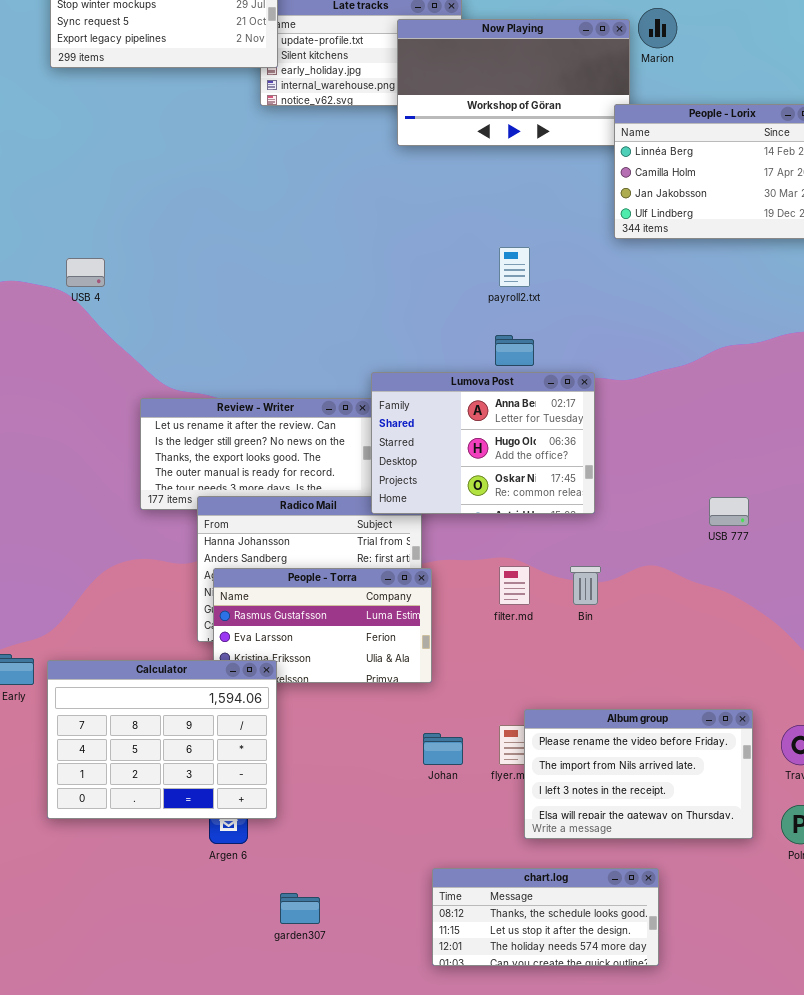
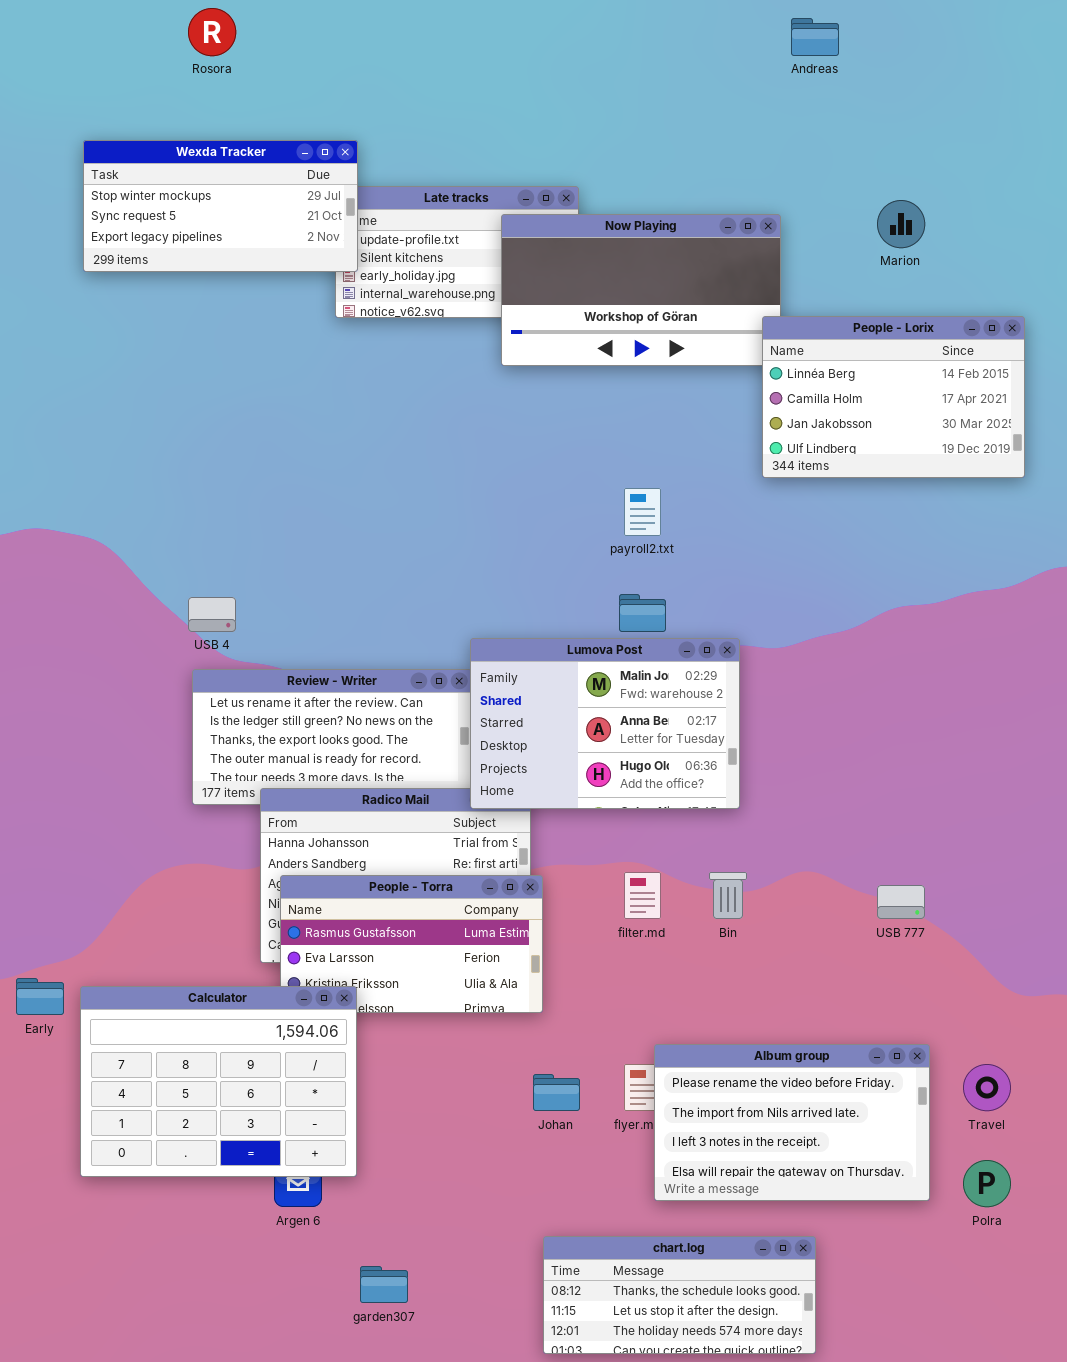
Marion: [638,8,677,48] -> [877,200,925,248], moved
USB 4: [66,258,105,287] -> [188,597,236,632], moved
Lumova Post: [371,372,595,514] -> [470,638,740,809], scrolled up 1 row
USB 777: [709,497,749,526] -> [877,885,925,919], moved

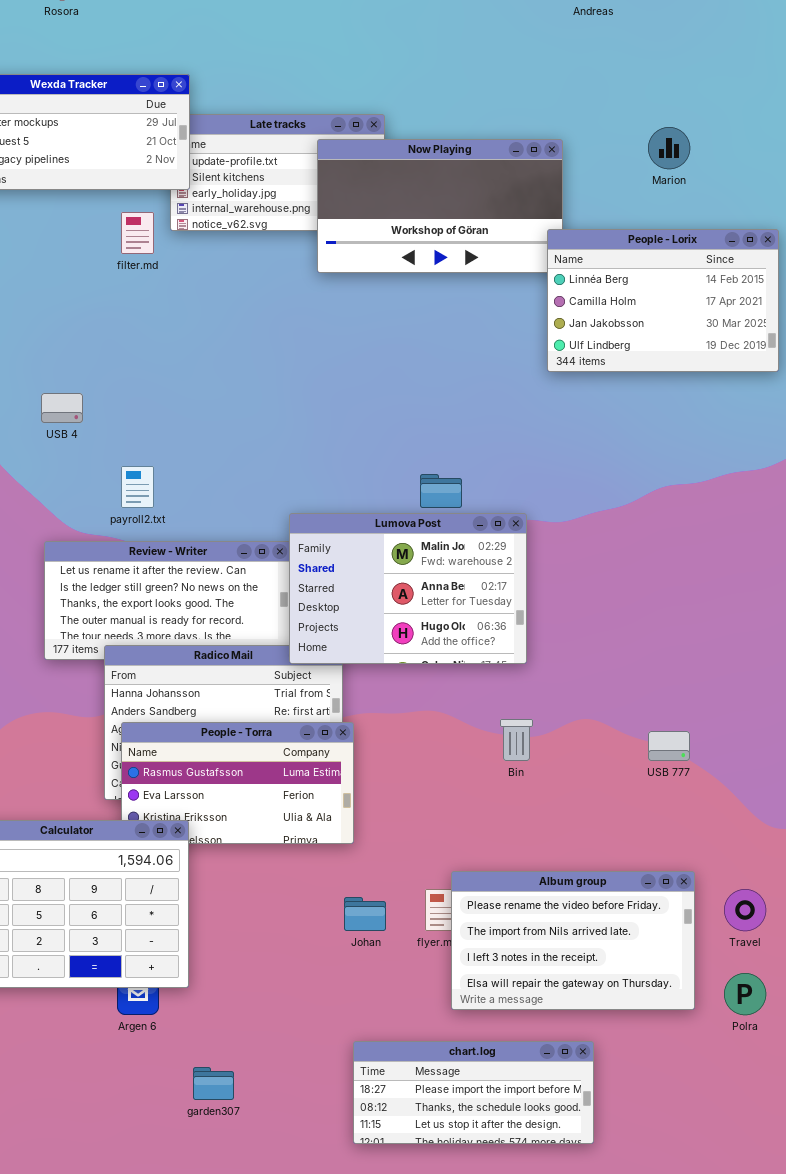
payroll2.txt: [624,488,661,536] -> [121,466,154,508], moved
USB 4: [188,597,236,632] -> [41,393,83,423], moved
filter.md: [624,872,661,919] -> [121,212,154,254], moved
chart.log: [543,1236,816,1354] -> [353,1041,594,1144], scrolled up 1 row

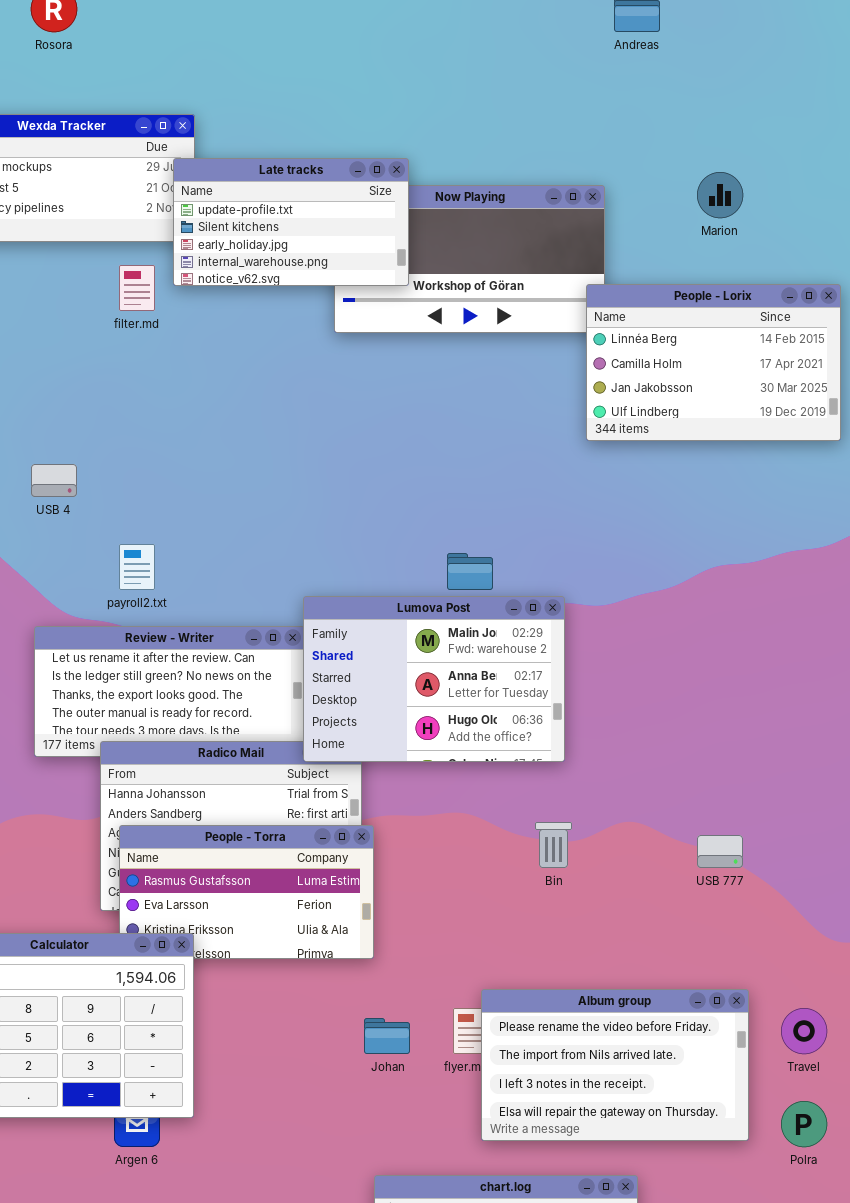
Late tracks: [170,114,385,231] -> [173,158,409,286], raised

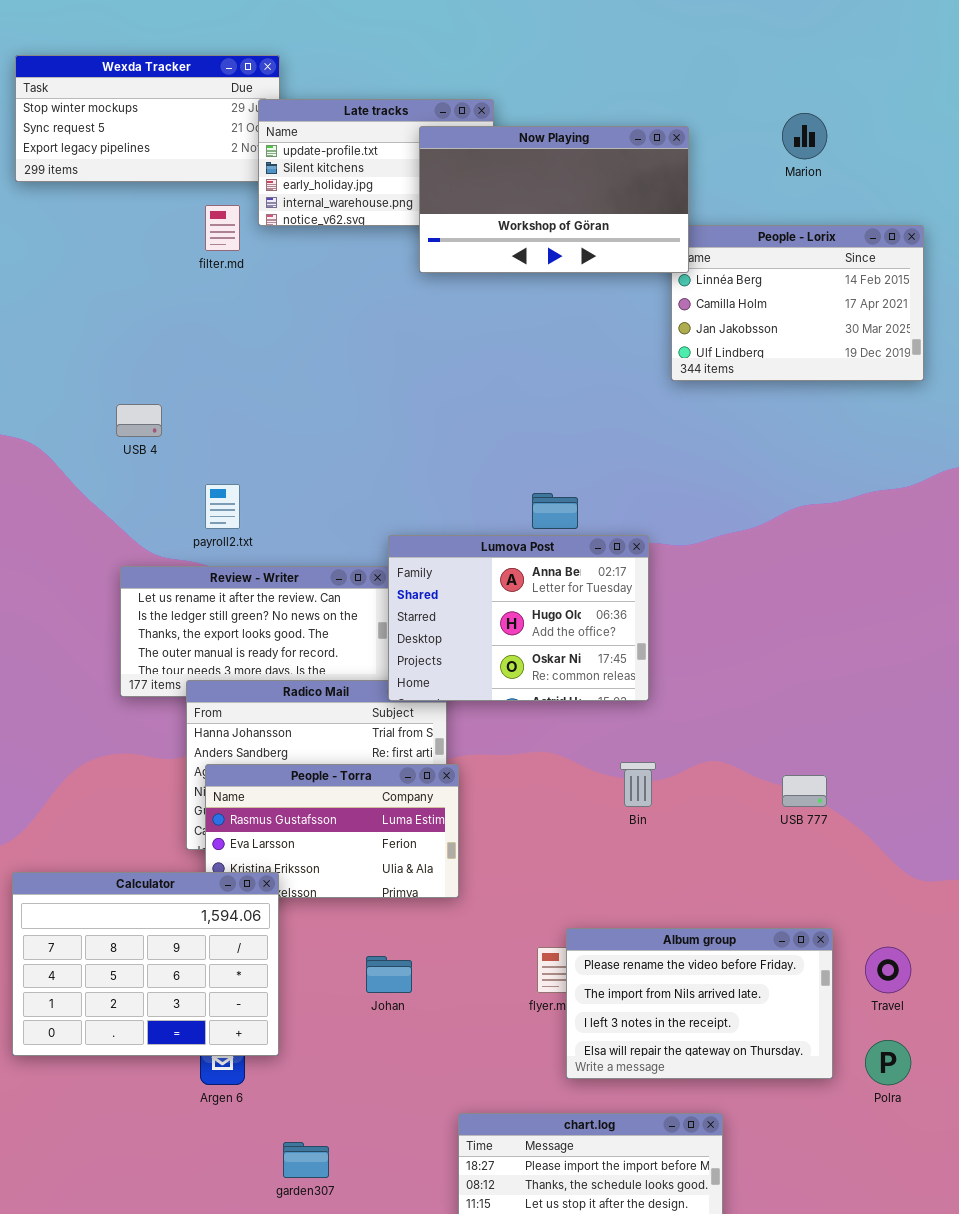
Now Playing: [334,185,605,333] -> [419,126,689,273], raised
Lumova Post: [303,596,565,762] -> [388,535,649,701], scrolled down 1 row
Johan: [364,1018,410,1054] -> [366,956,412,993], moved

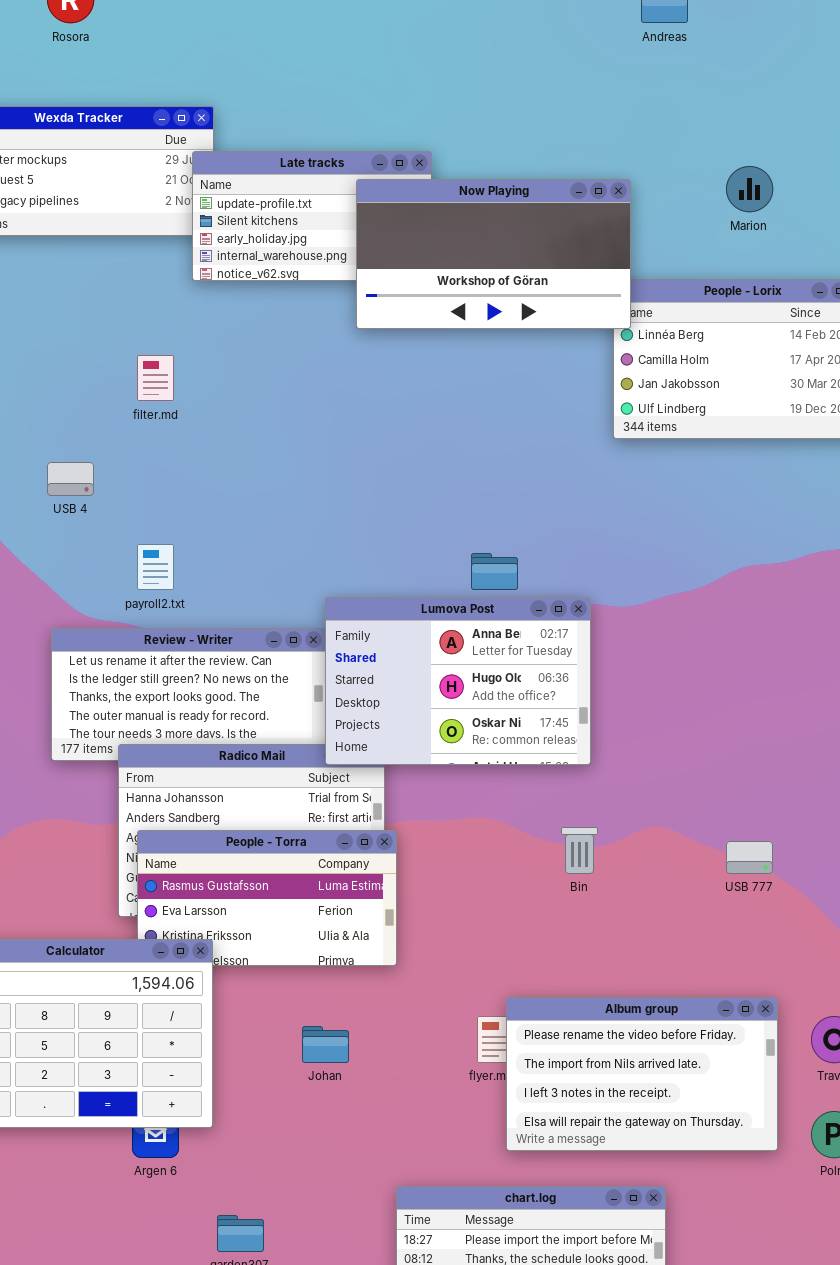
filter.md: [205,205,240,251] -> [137,355,174,401], moved

